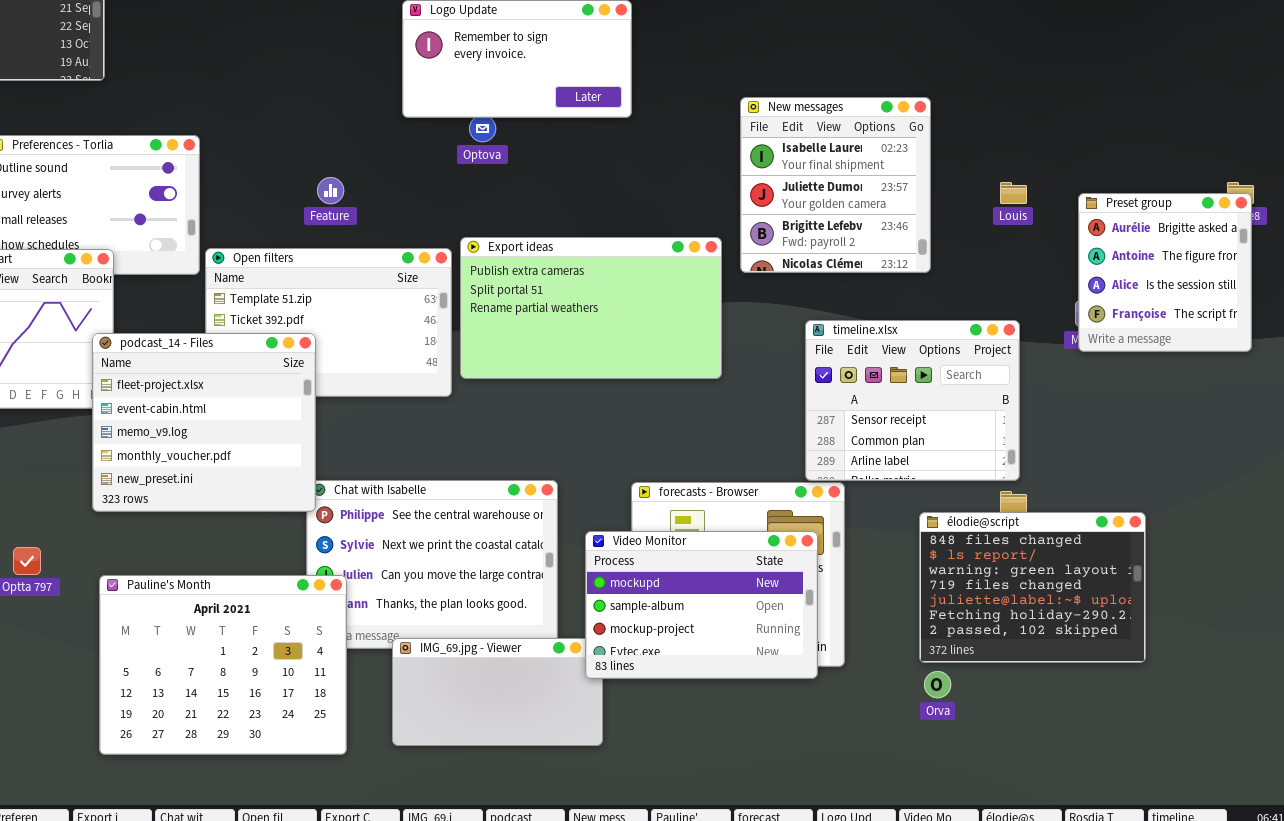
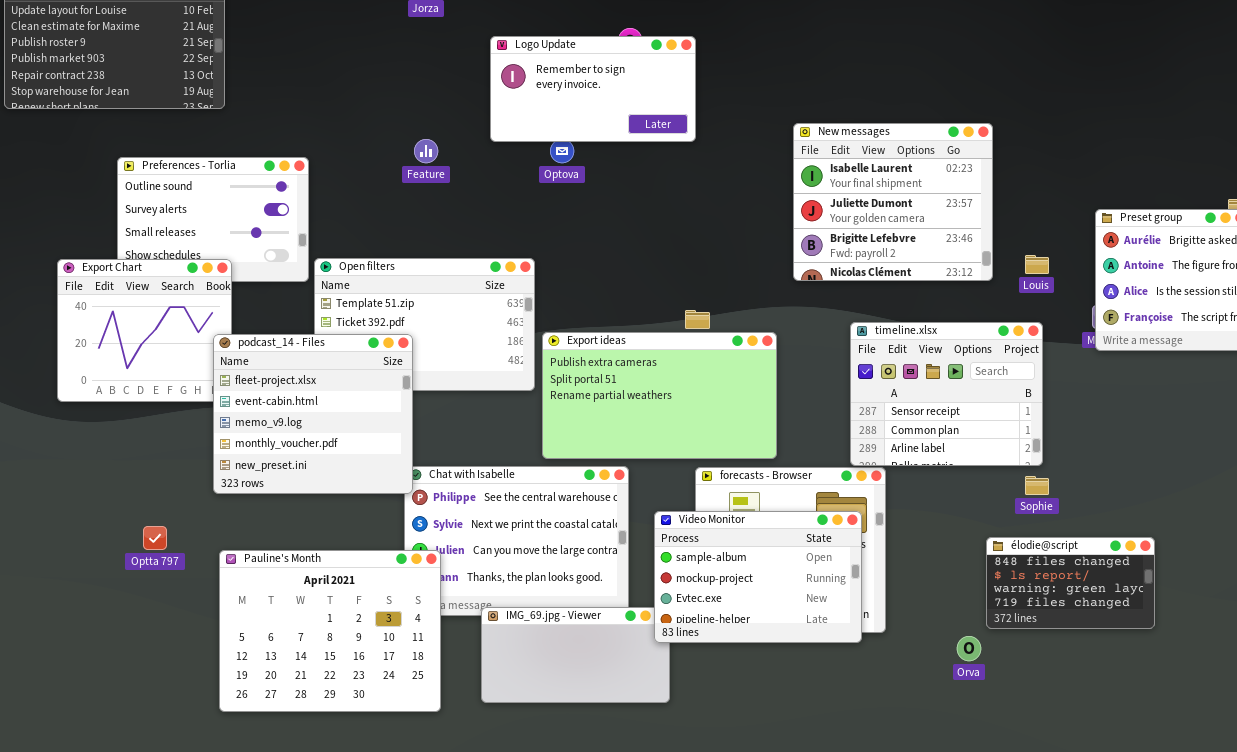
New messages: [740,97,931,273] -> [793,123,993,281], resized
Feature: [317,177,344,204] -> [414,139,438,163], moved
Louis: [1000,182,1027,204] -> [1025,255,1049,274], moved
Export ideas: [460,237,722,379] -> [542,332,777,459], moved
élodie@script: [919,512,1146,663] -> [986,537,1155,629], resized
Video Monitor: [585,531,818,679] -> [654,511,862,643], scrolled down 1 row

